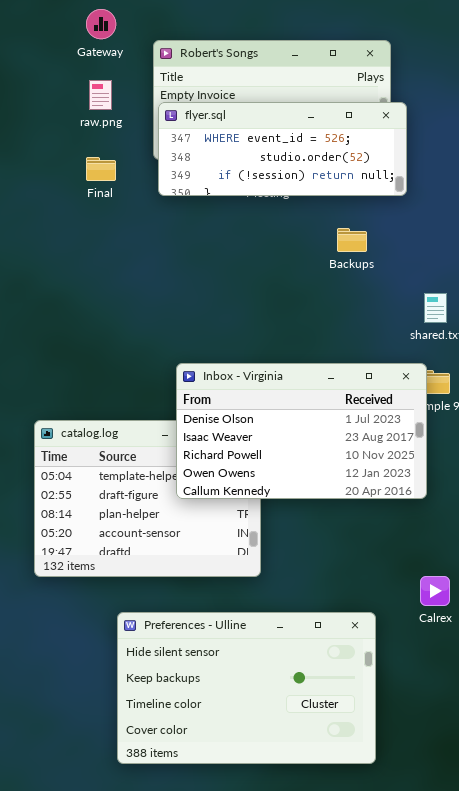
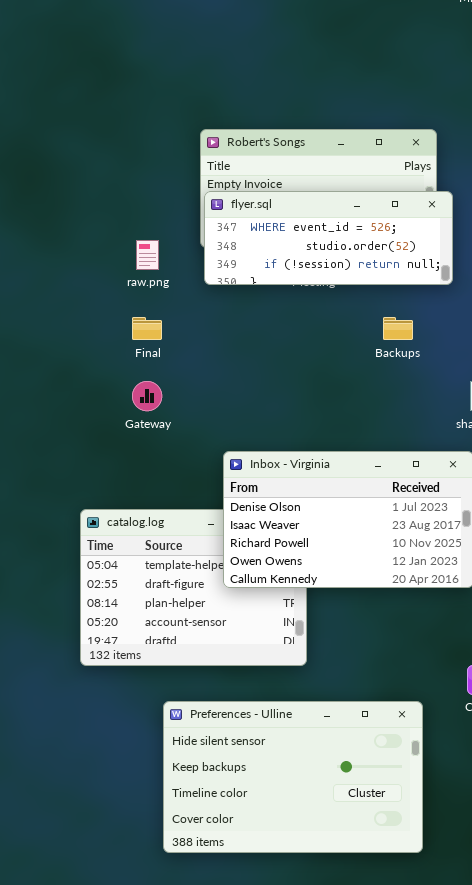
Gateway: [86,9,116,39] -> [132,381,162,411], moved
raw.png: [89,80,112,110] -> [136,240,159,270], moved
Final: [86,157,116,181] -> [132,317,162,340], moved

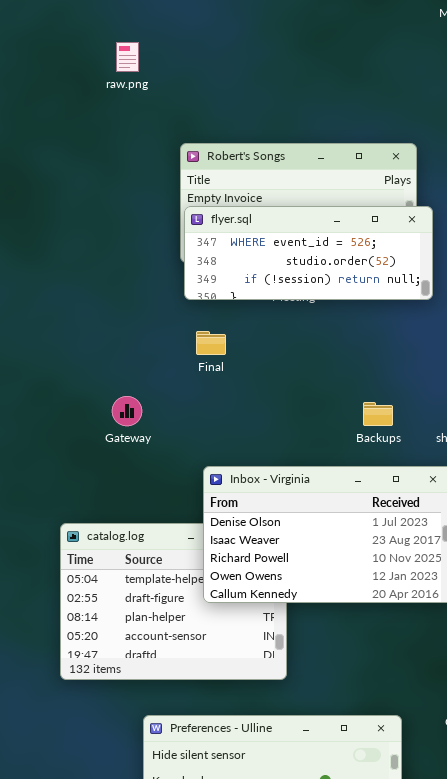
raw.png: [136,240,159,270] -> [116,42,139,72], moved
Final: [132,317,162,340] -> [196,331,226,355], moved
Backups: [383,317,413,340] -> [363,402,393,426], moved

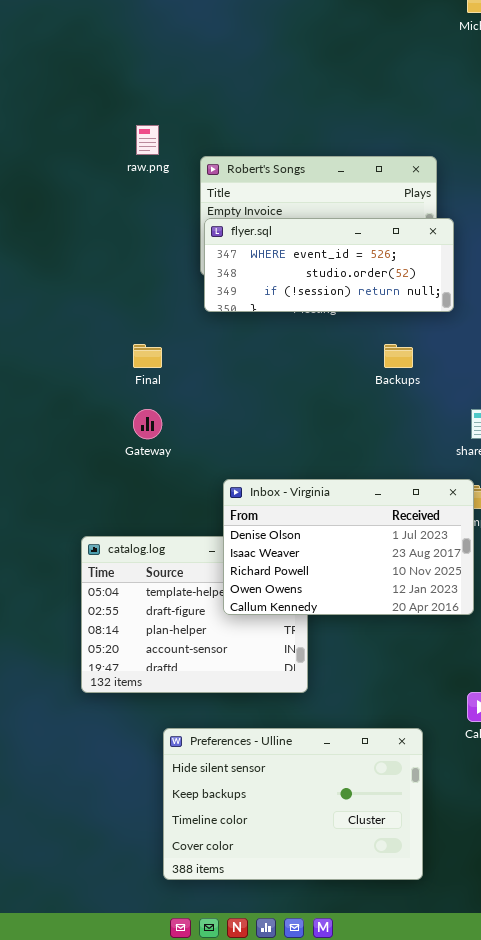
raw.png: [116,42,139,72] -> [136,125,159,155], moved
Final: [196,331,226,355] -> [133,344,162,368], moved
Backups: [363,402,393,426] -> [384,344,413,368], moved

